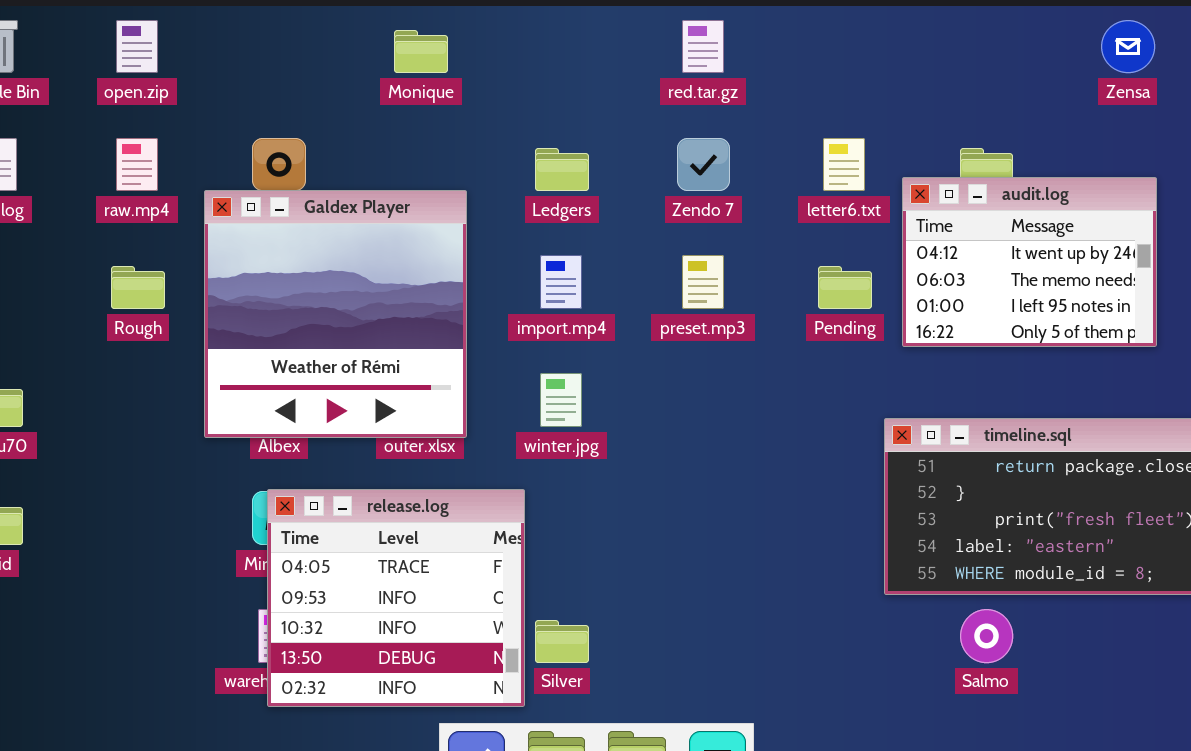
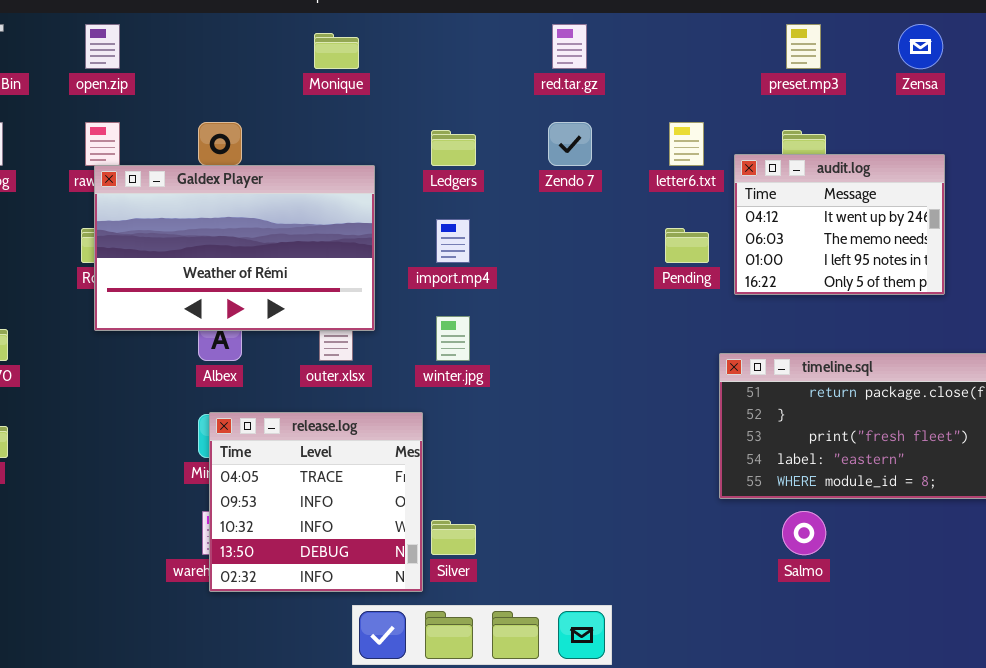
Galdex Player: [204,190,467,438] -> [94,165,375,331], resized
preset.mp3: [682,255,724,309] -> [786,24,821,69], moved

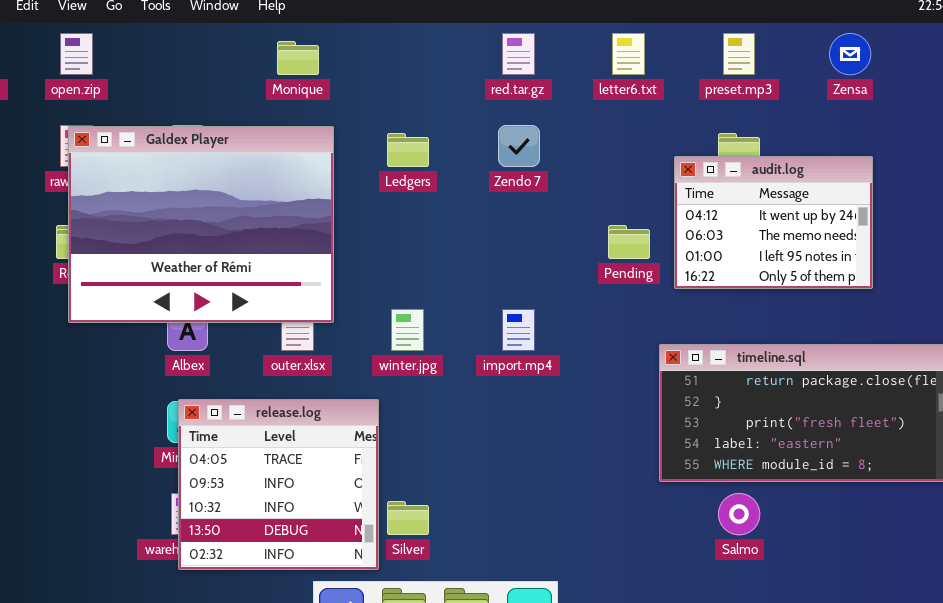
letter6.txt: [669,122,704,166] -> [612,33,645,75], moved
Galdex Player: [94,165,375,331] -> [68,126,334,323], resized
import.mp4: [436,219,470,263] -> [502,309,535,351], moved

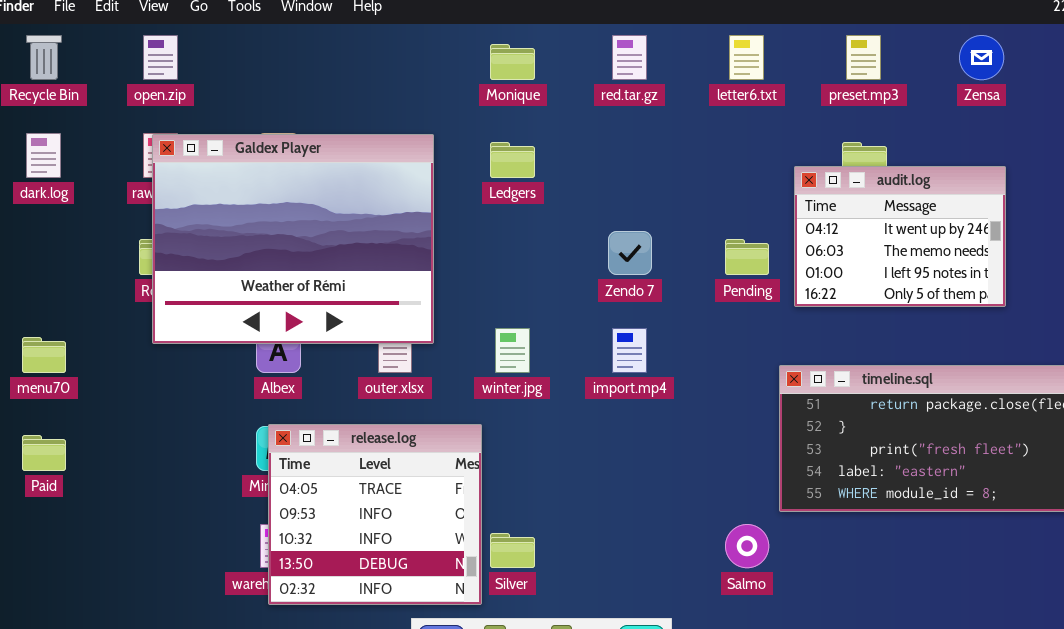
Monique: [277,41,319,75] -> [490,44,535,80], moved
Zendo 7: [498,125,540,167] -> [608,231,652,275], moved
Salmo: [718,493,760,535] -> [725,524,769,568], moved

